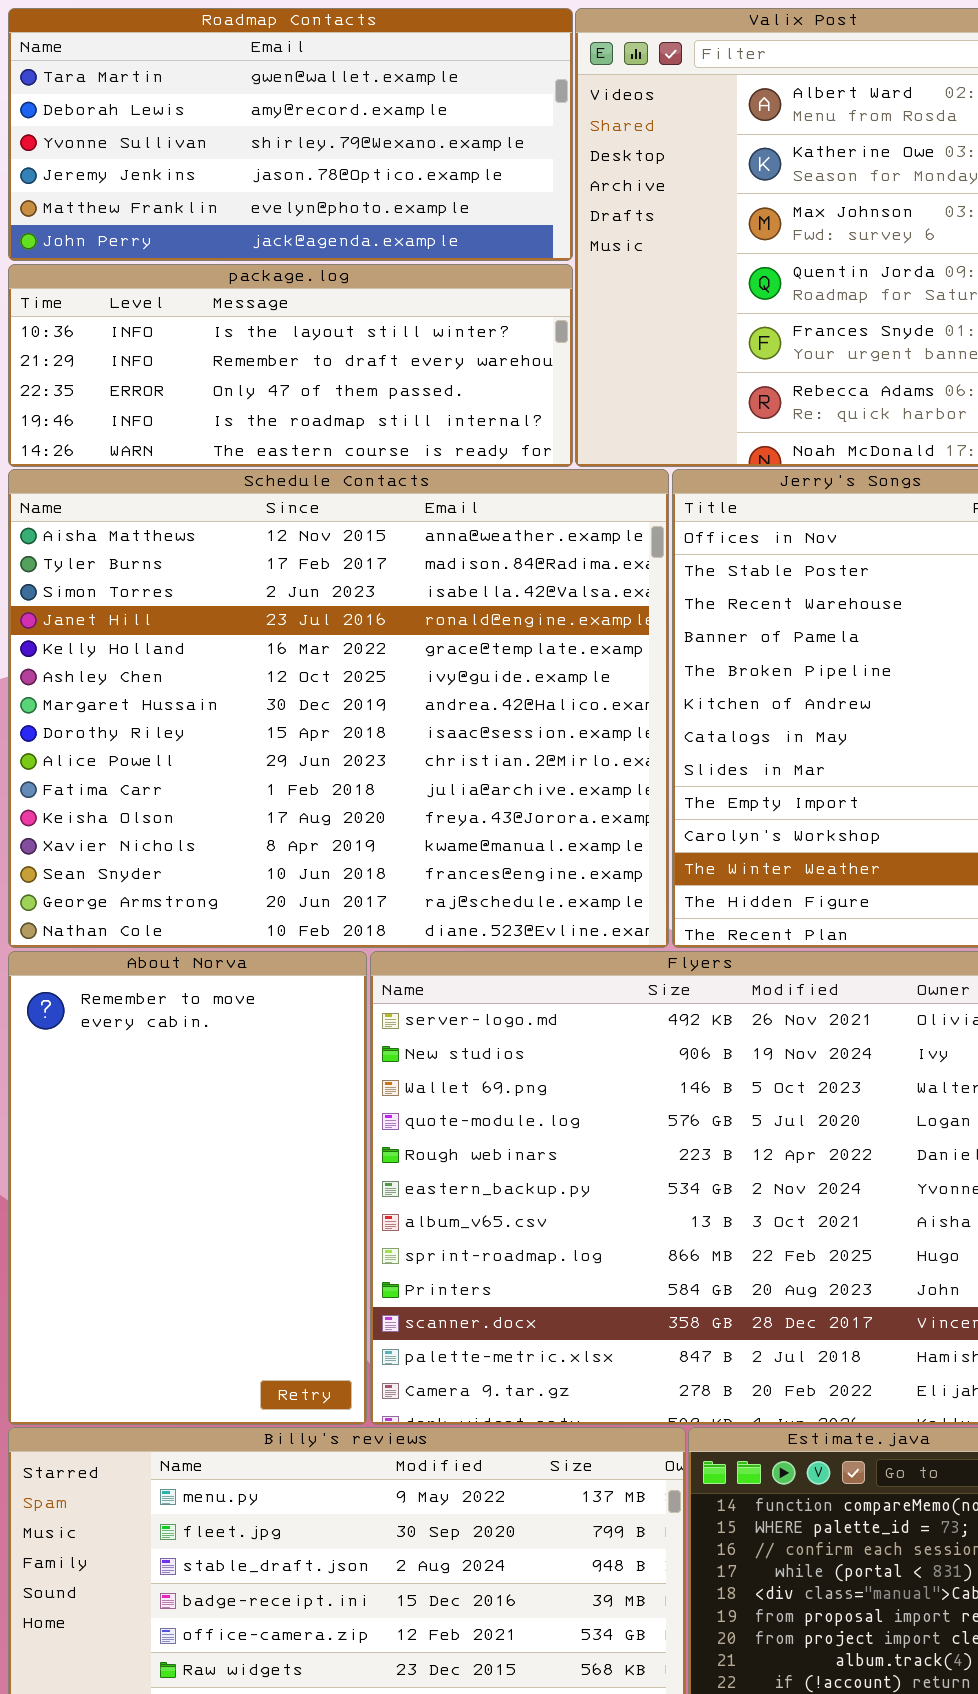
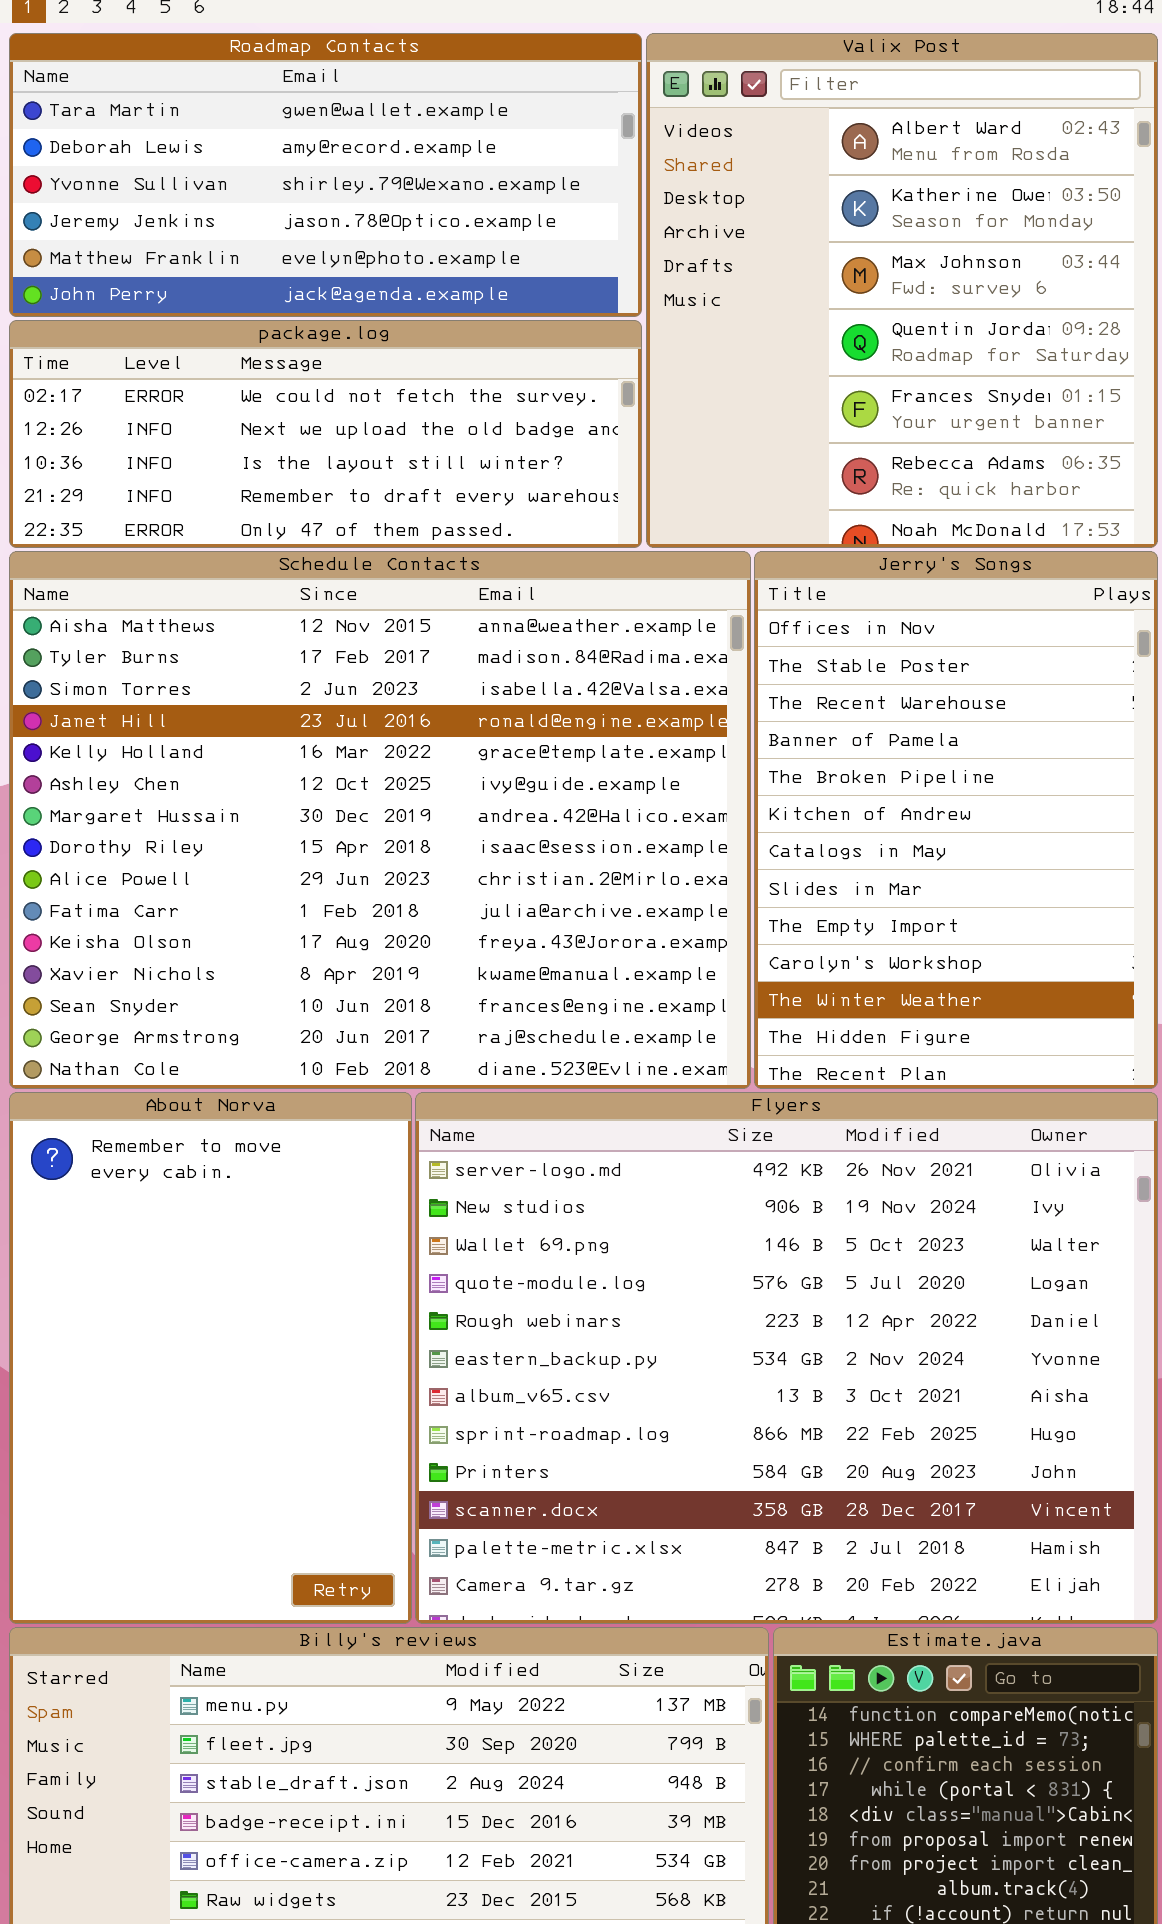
package.log: [8,264,573,467] -> [9,320,642,548], scrolled up 2 rows

